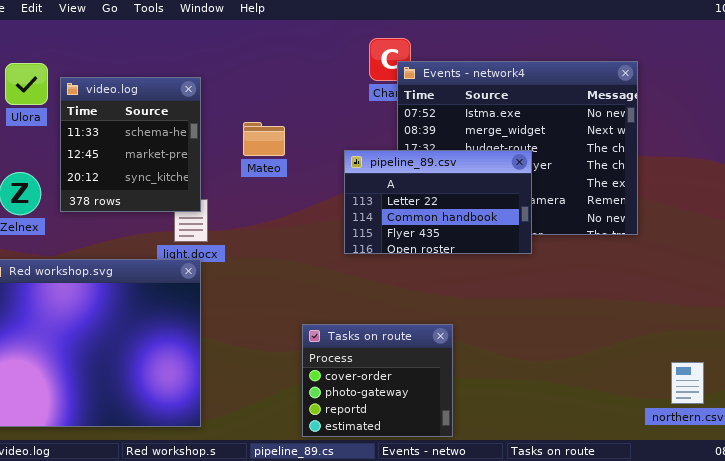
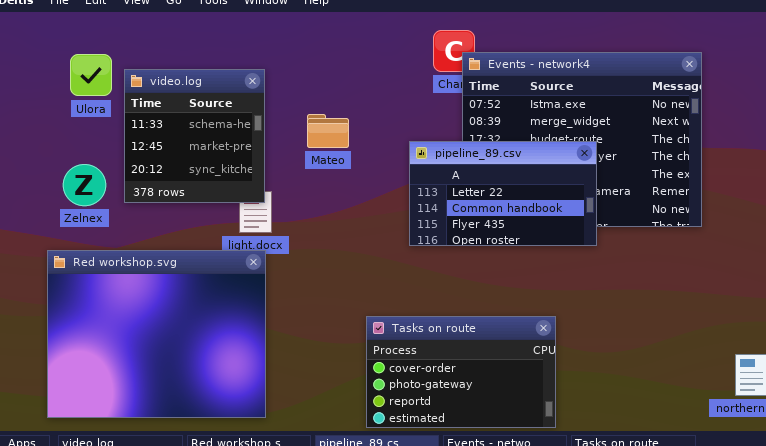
Tasks on route: [302,324,453,437] -> [366,316,556,428], resized

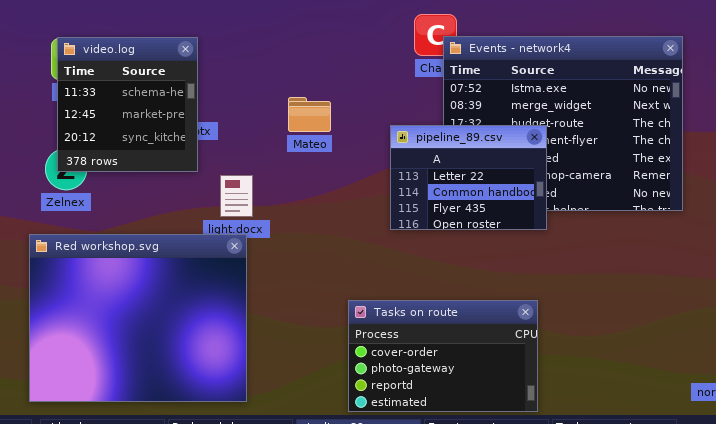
video.log: [124,69,265,203] -> [57,37,198,172], moved
pipeline_89.csv: [409,141,597,246] -> [390,125,547,230], resized

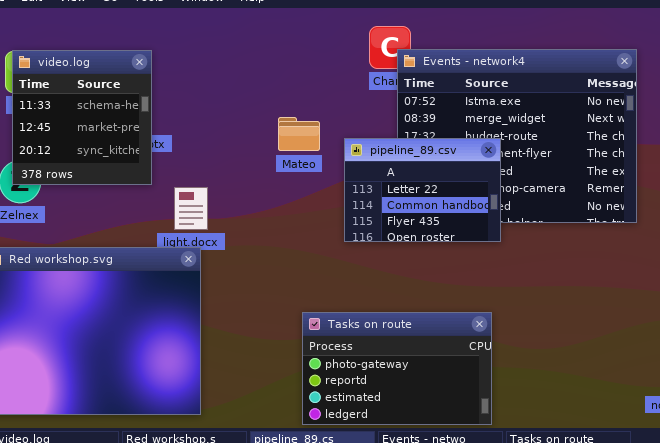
Mateo: [288,97,331,132] -> [278,117,320,151], moved
Tasks on route: [348,300,538,412] -> [302,312,492,425], scrolled down 1 row

